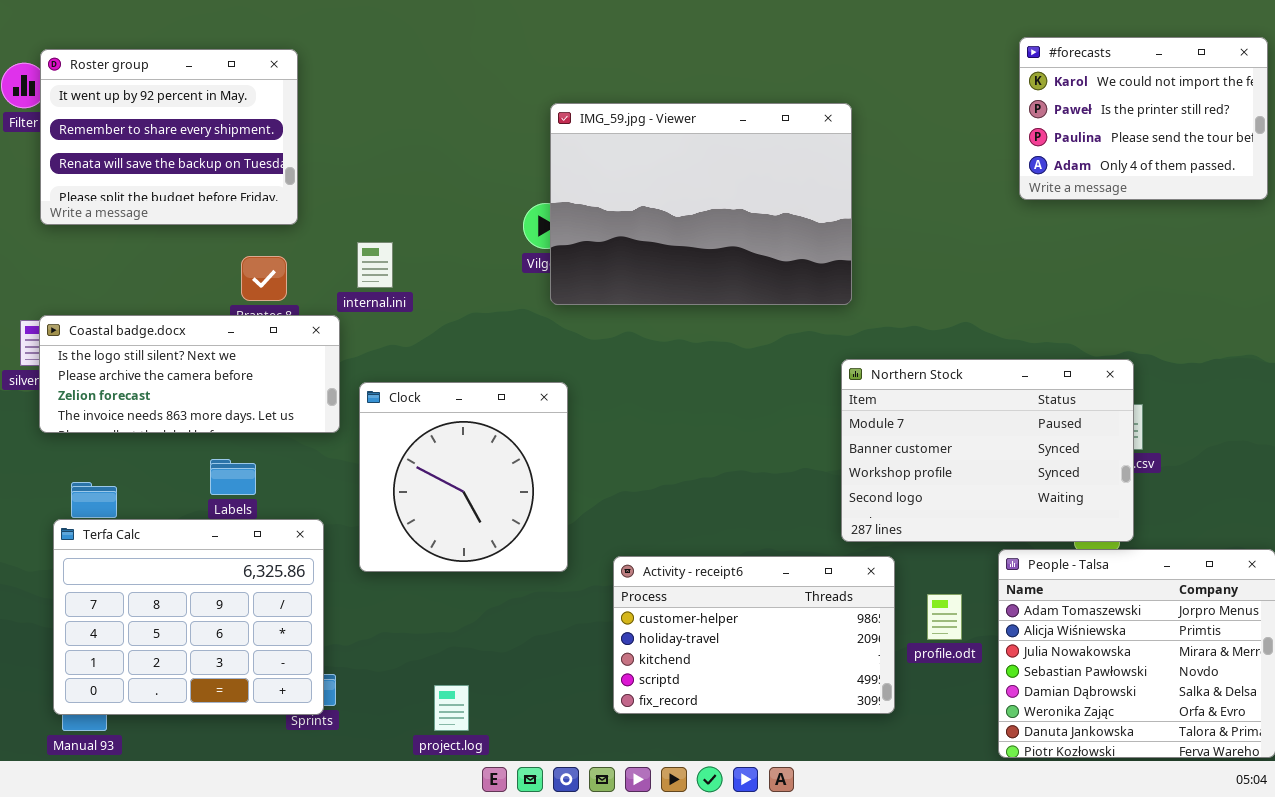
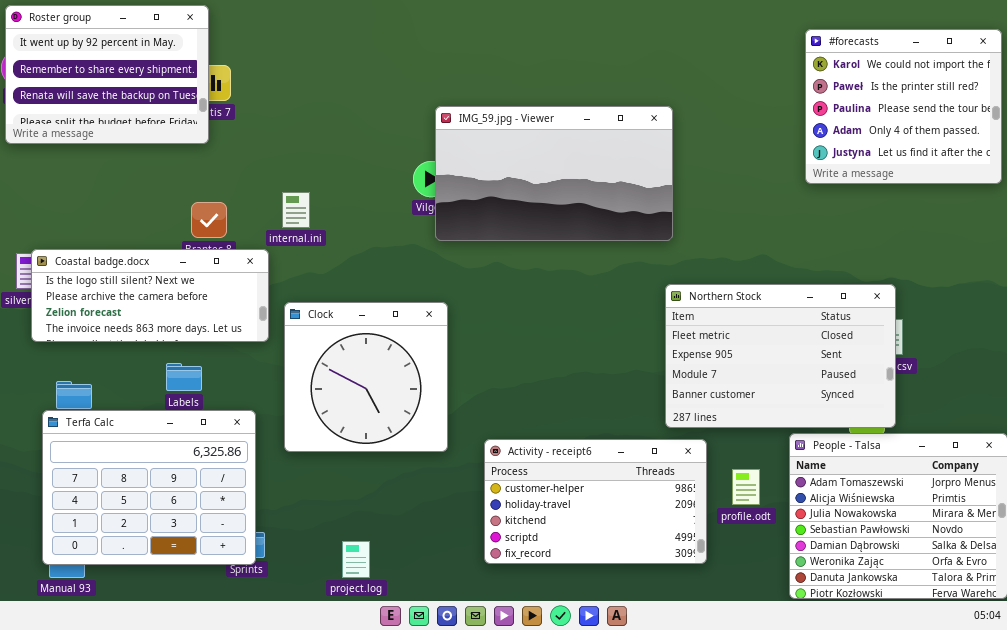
#forecasts: [1019,37,1268,200] -> [805,29,1002,184], resized
Roster group: [40,49,298,225] -> [5,5,209,144], moved
IMG_59.jpg - Viewer: [550,103,852,305] -> [435,106,673,241], resized
Northern Stock: [841,359,1134,542] -> [665,284,896,428], scrolled up 2 rows

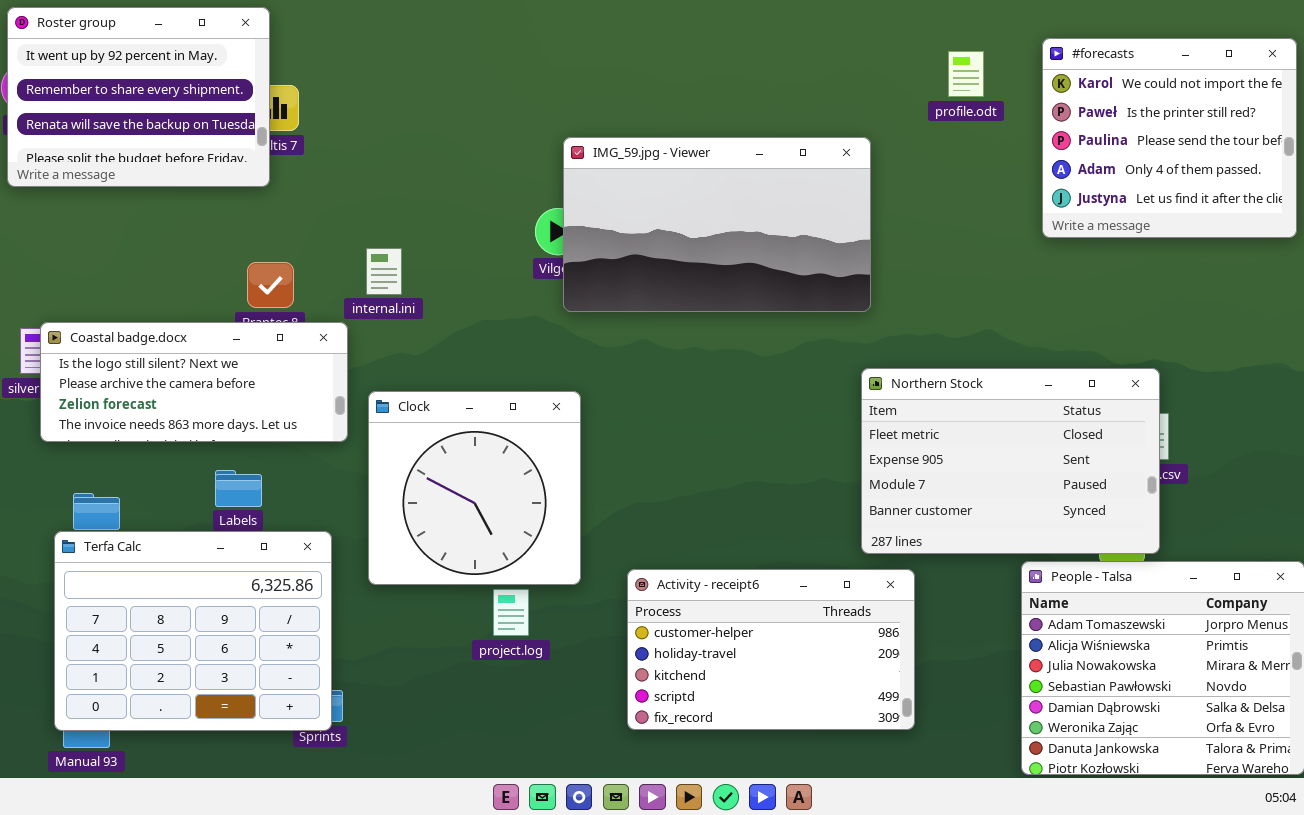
profile.odt: [732,469,760,505] -> [948,51,984,97], moved
project.log: [342,541,370,578] -> [493,589,529,636], moved

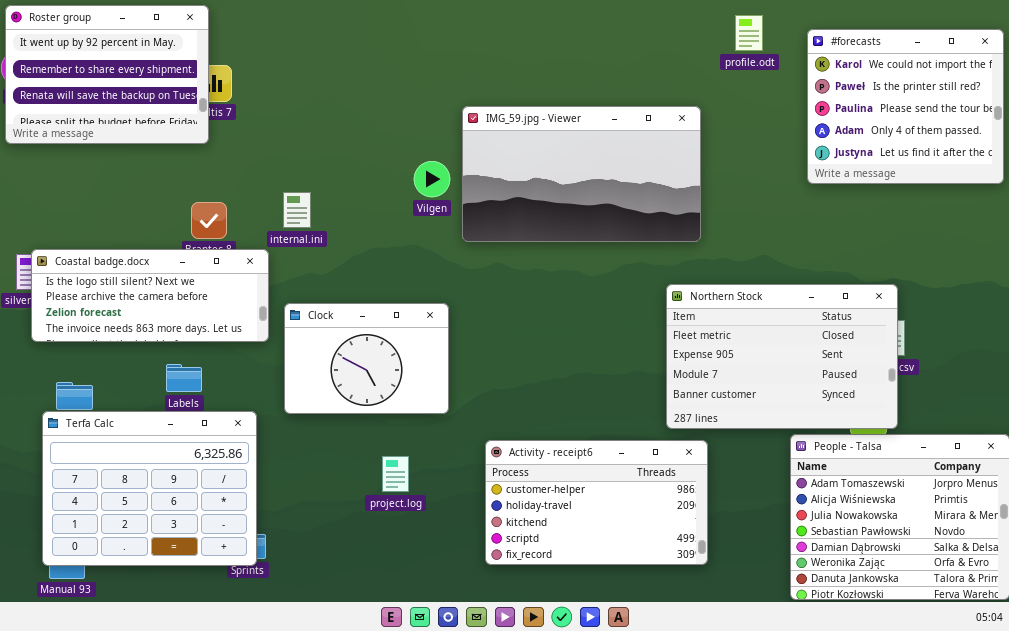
profile.odt: [948,51,984,97] -> [735,15,763,51], moved
IMG_59.jpg - Viewer: [563,137,871,312] -> [462,106,701,242], moved
Clock: [368,391,581,585] -> [284,303,449,414], resized

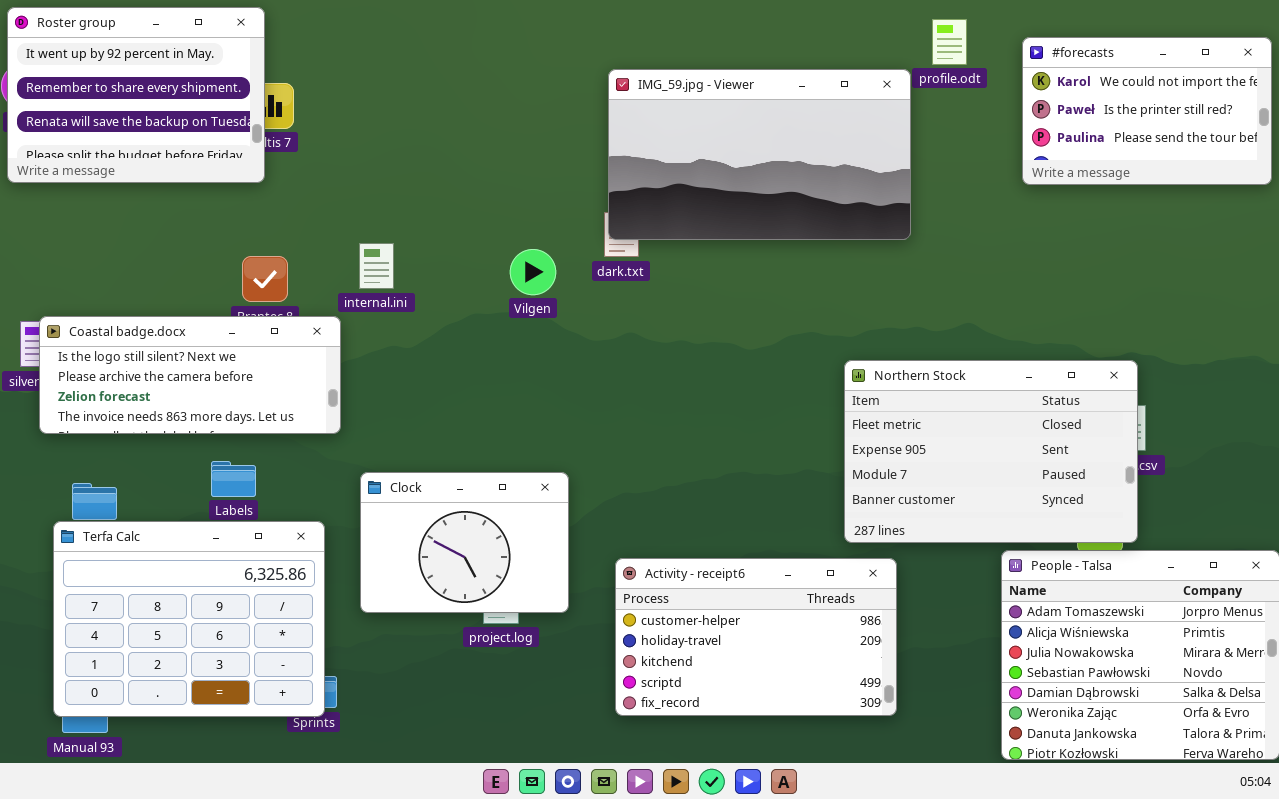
#forecasts: [807,29,1004,184] -> [1022,37,1272,185], resized
IMG_59.jpg - Viewer: [462,106,701,242] -> [608,69,911,240], moved
Vilgen: [414,161,450,197] -> [510,249,556,295], moved
Clock: [284,303,449,414] -> [360,472,569,613], moved

